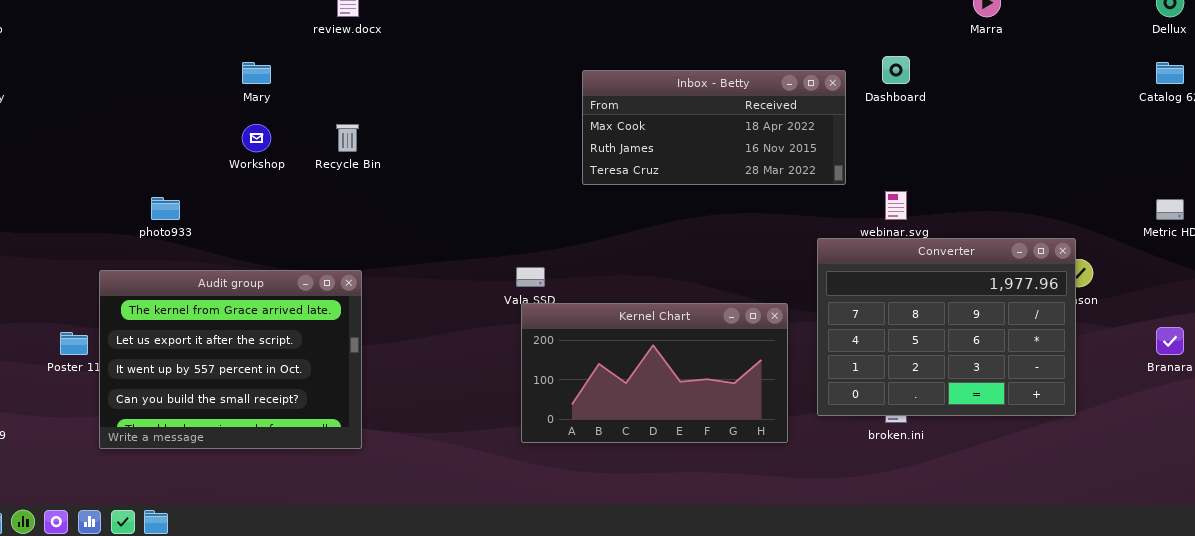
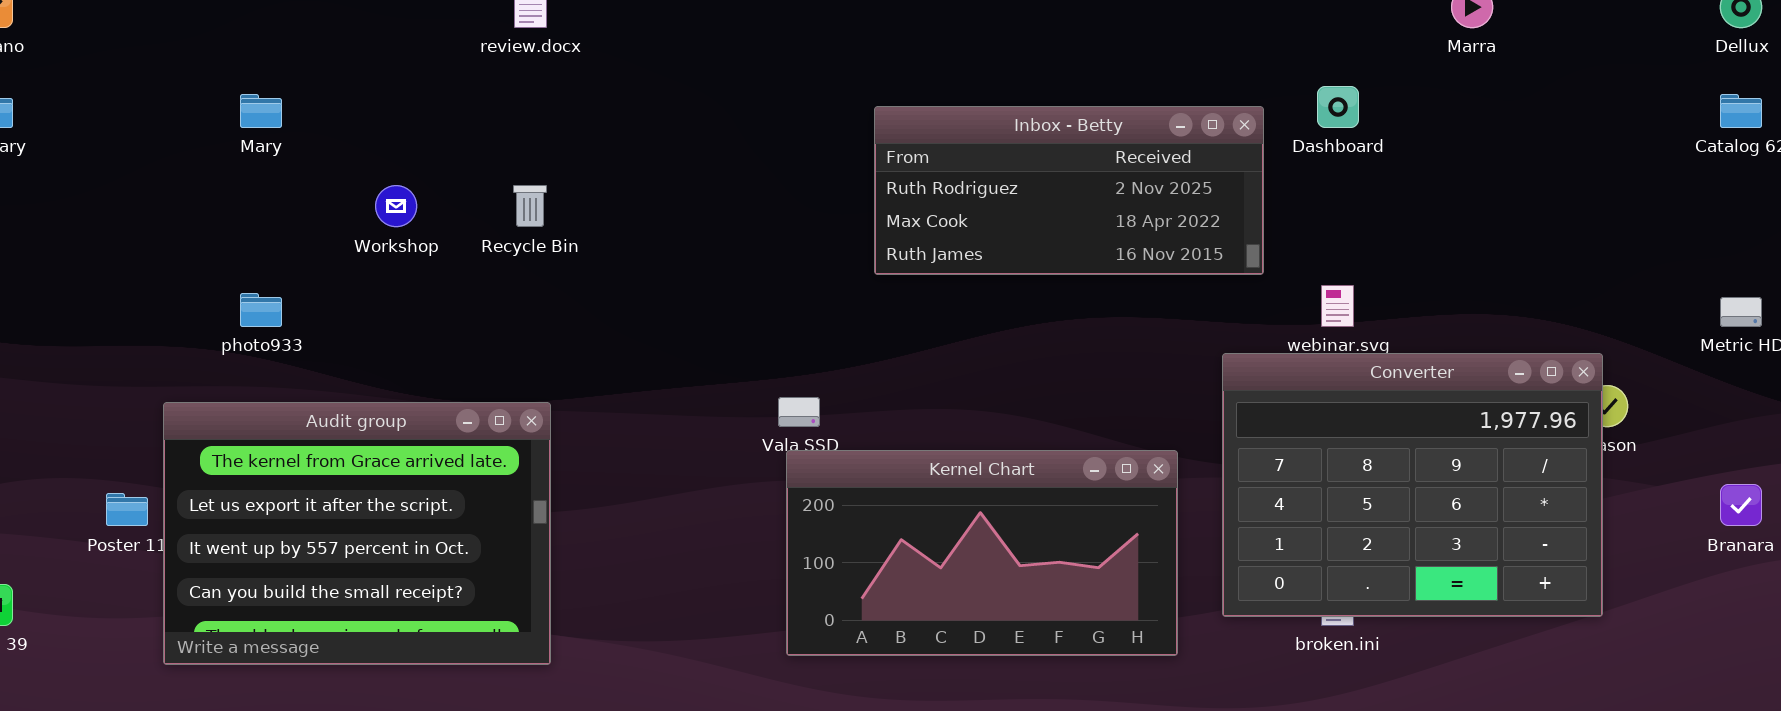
Mary: [242,62,271,84] -> [240,94,282,128], moved
Inbox - Betty: [582,70,846,185] -> [874,106,1264,275], scrolled up 1 row

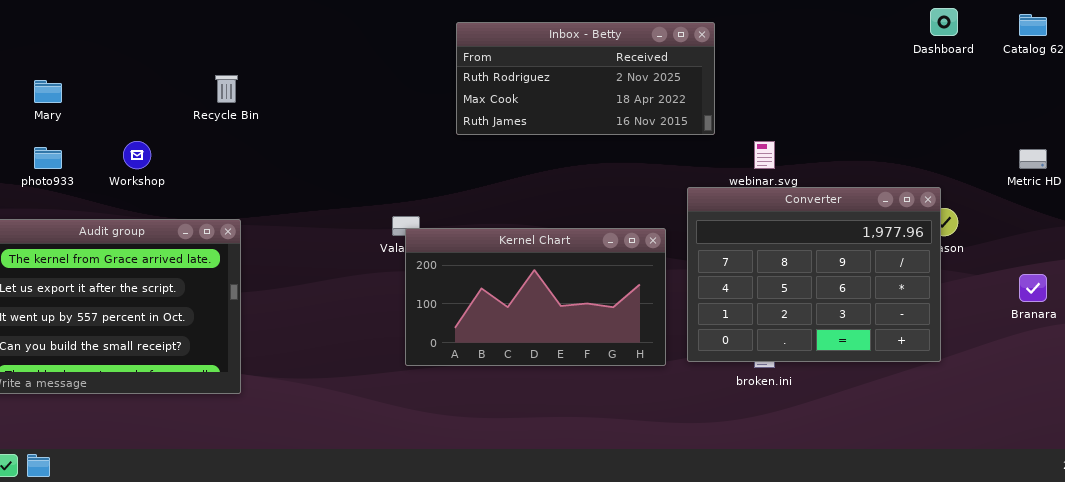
Dashboard: [1317,86,1359,128] -> [930,8,958,36], moved
Mary: [240,94,282,128] -> [34,80,62,103], moved
Workshop: [375,185,417,227] -> [123,141,151,169], moved
Kernel Chart: [786,450,1178,656] -> [405,228,666,366], moved

